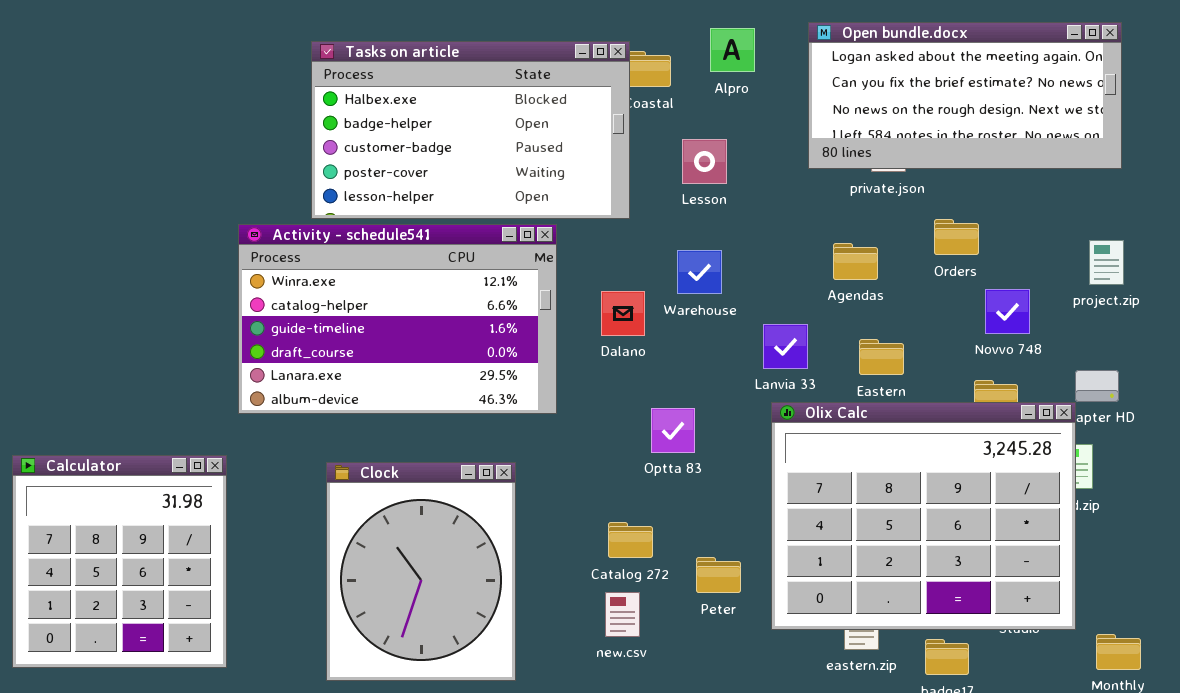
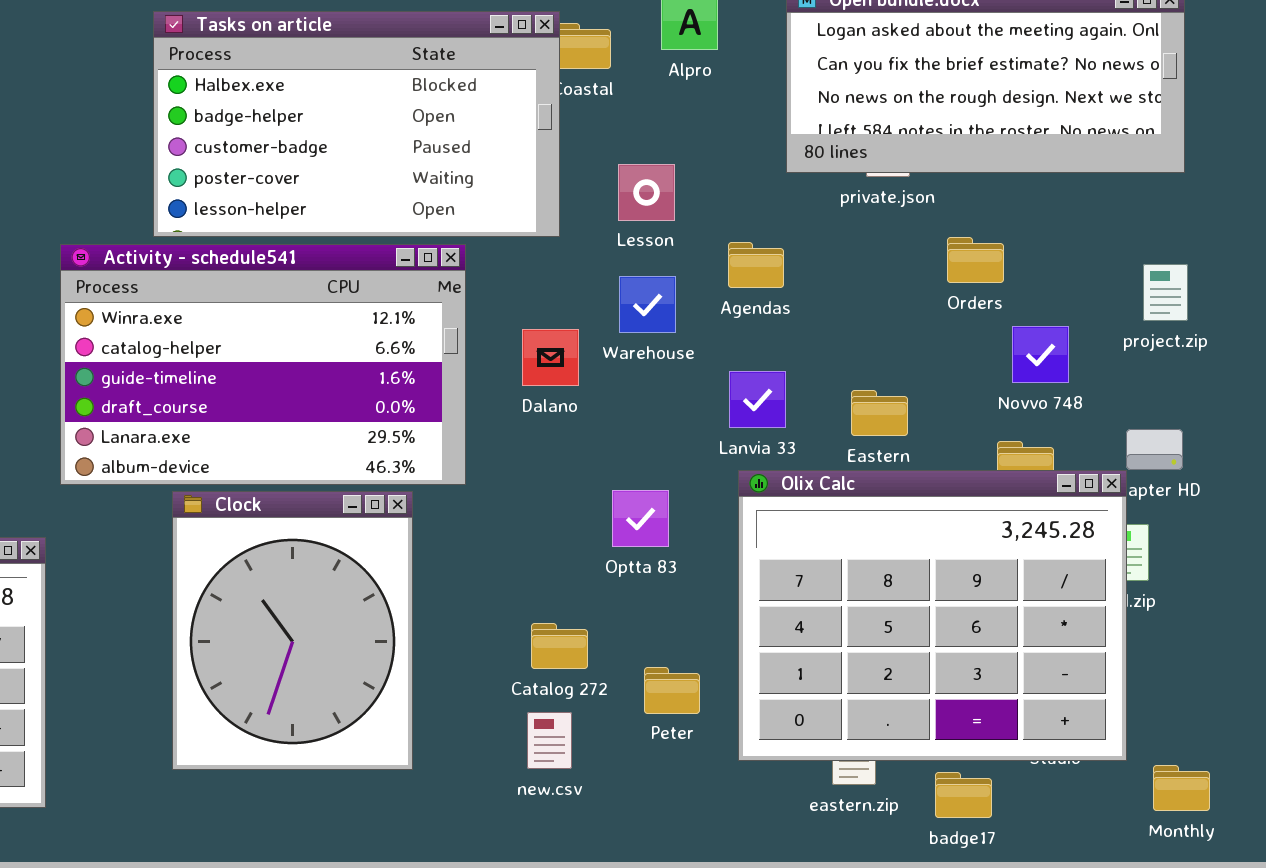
Lesson: [682,139,727,184] -> [618,164,675,221], moved
Agendas: [833,243,878,280] -> [728,242,784,288], moved
Optta 83: [651,408,695,453] -> [612,490,669,547], moved
Clock: [326,462,516,681] -> [172,491,413,770], moved

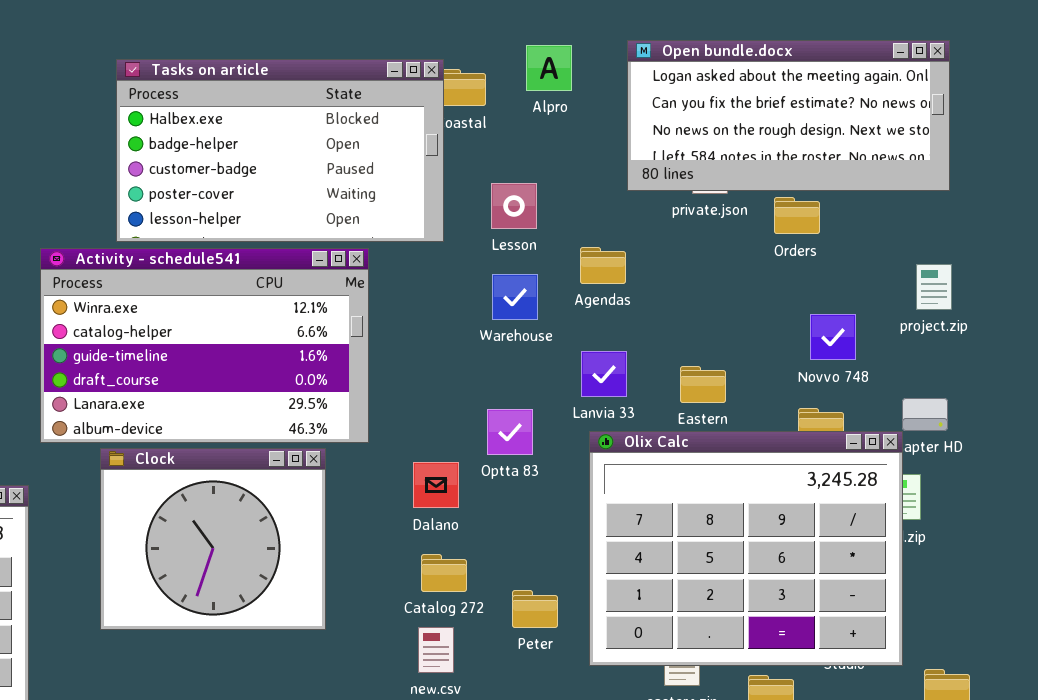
Orders: [947,237,1004,283] -> [774,197,820,234], moved
Dalano: [522,329,579,386] -> [413,462,459,508], moved
Optta 83: [612,490,669,547] -> [487,409,533,455], moved
Clock: [172,491,413,770] -> [100,448,326,630], resized

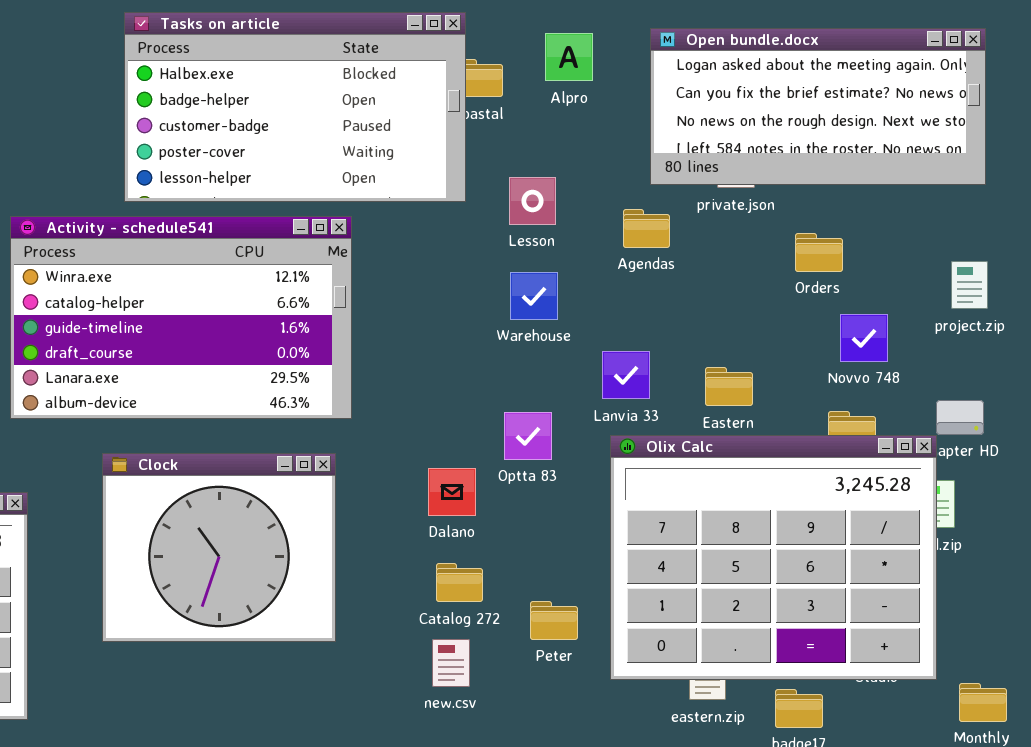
Tasks on article: [116,59,444,242] -> [124,12,466,202], moved
Orders: [774,197,820,234] -> [795,233,843,272], moved
Agendas: [580,247,626,284] -> [623,209,670,248], moved
Activity - schedule541: [40,248,369,443] -> [10,216,352,419], moved

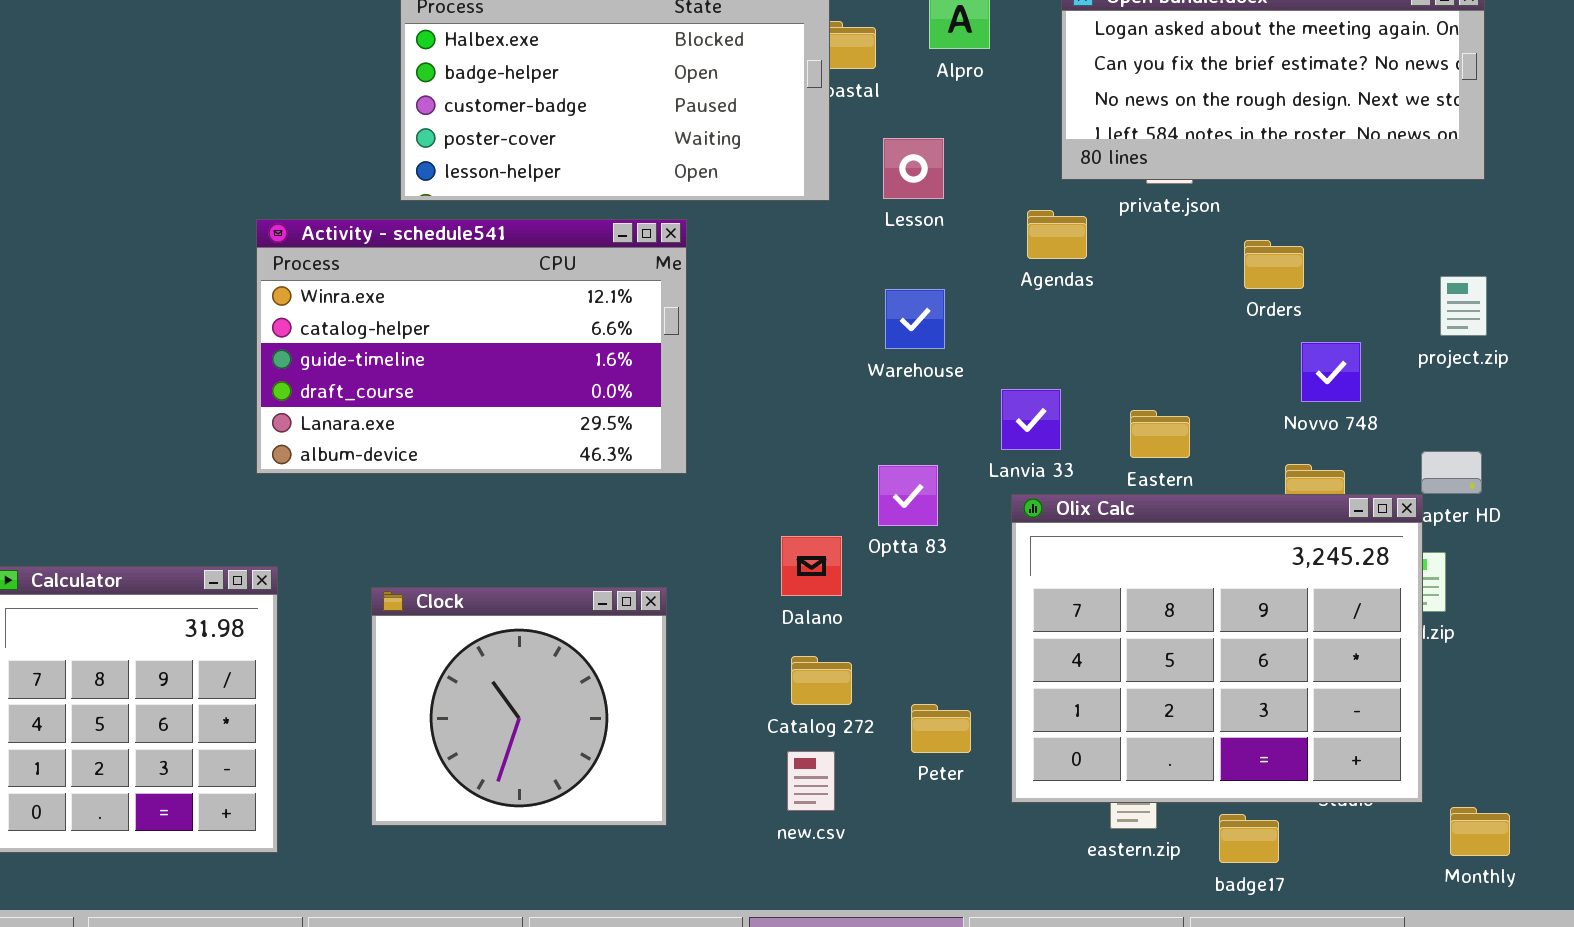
Lesson: [509,177,556,225] -> [883,138,944,199], moved
Clock: [102,453,336,642] -> [371,587,667,826], moved

